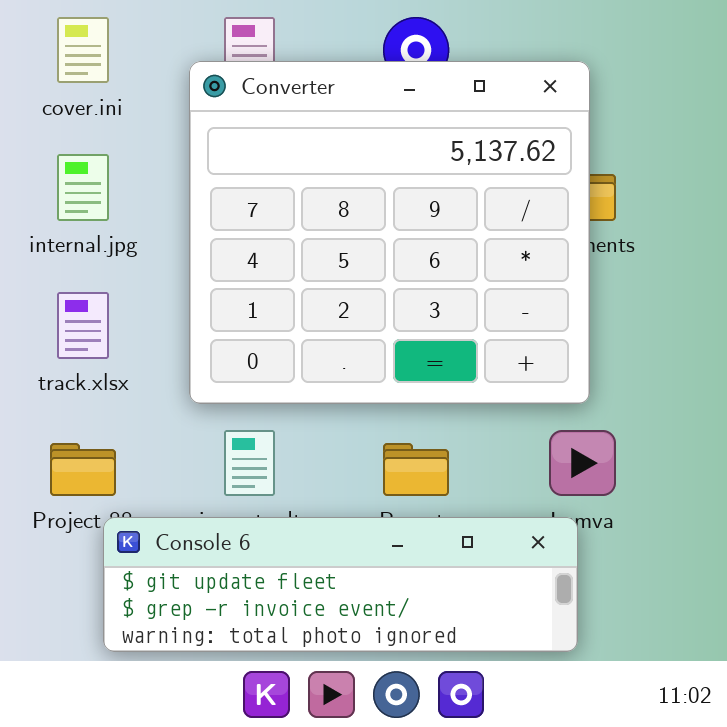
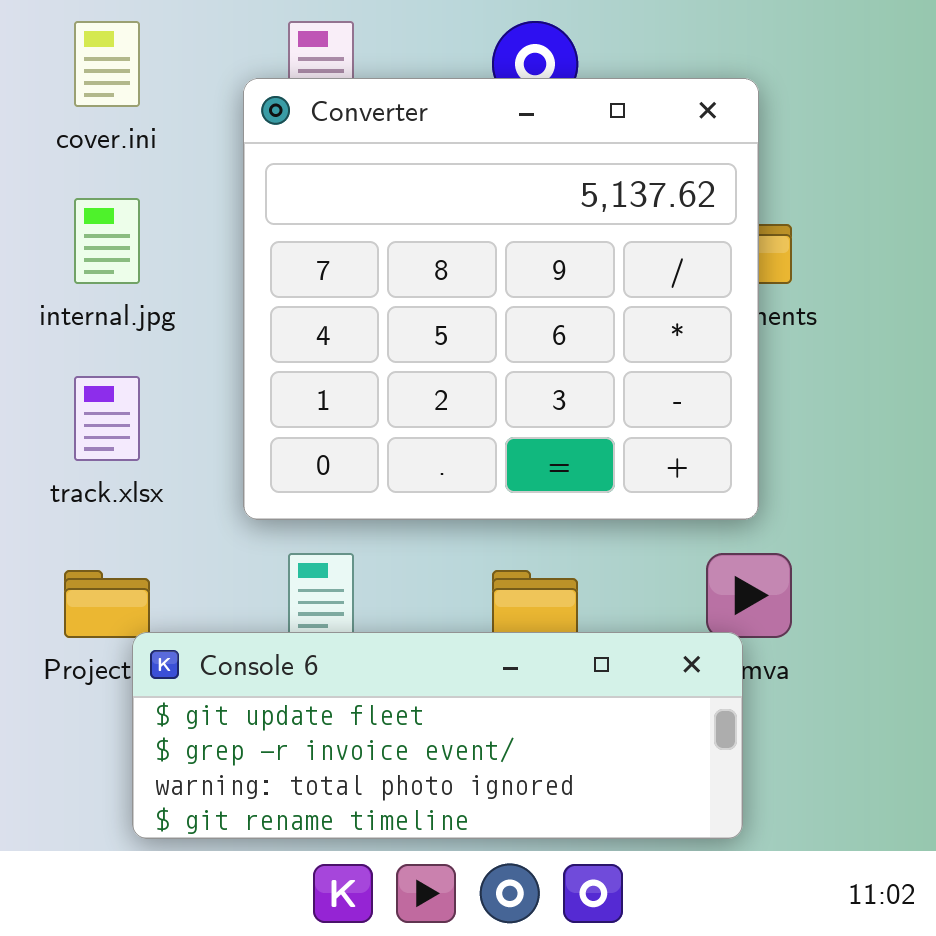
Console 6: [103,517,578,652] -> [132,632,743,839], resized

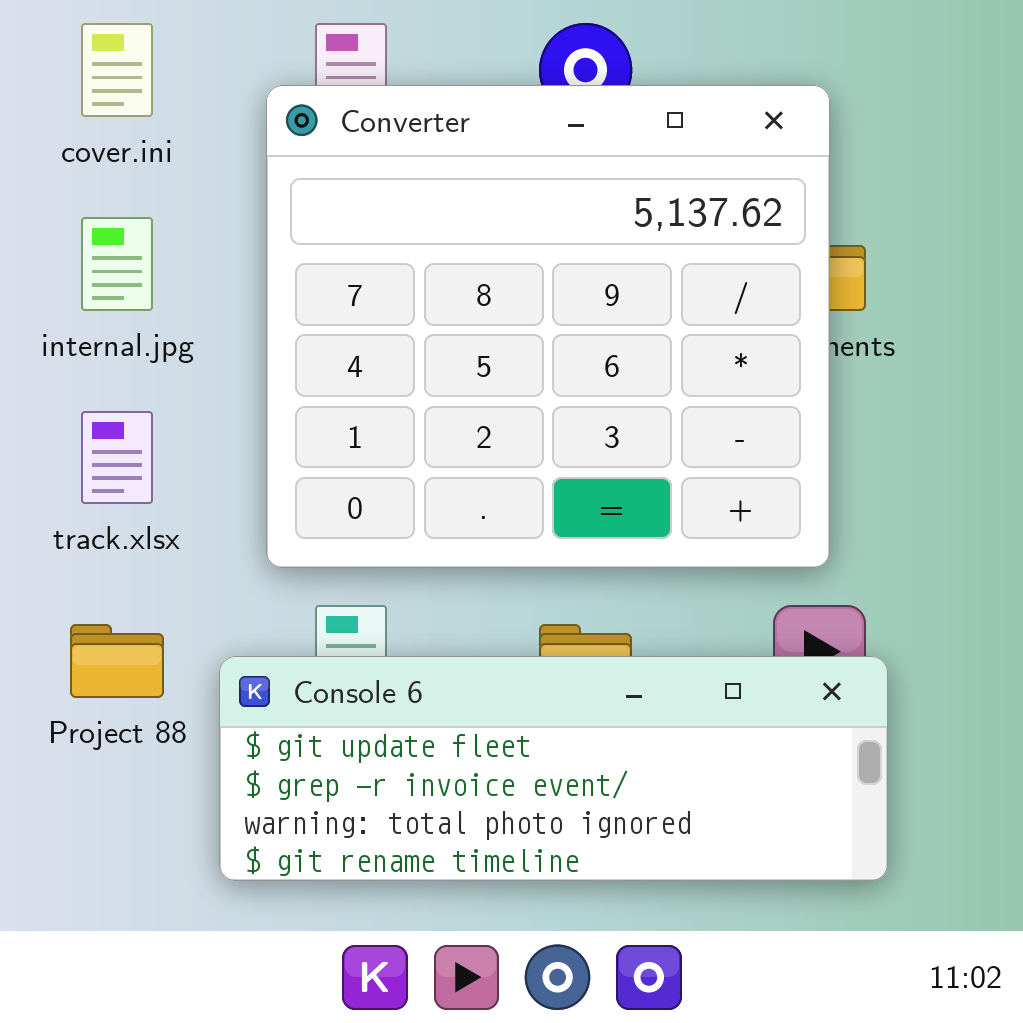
Console 6: [132,632,743,839] -> [219,656,888,881], moved

